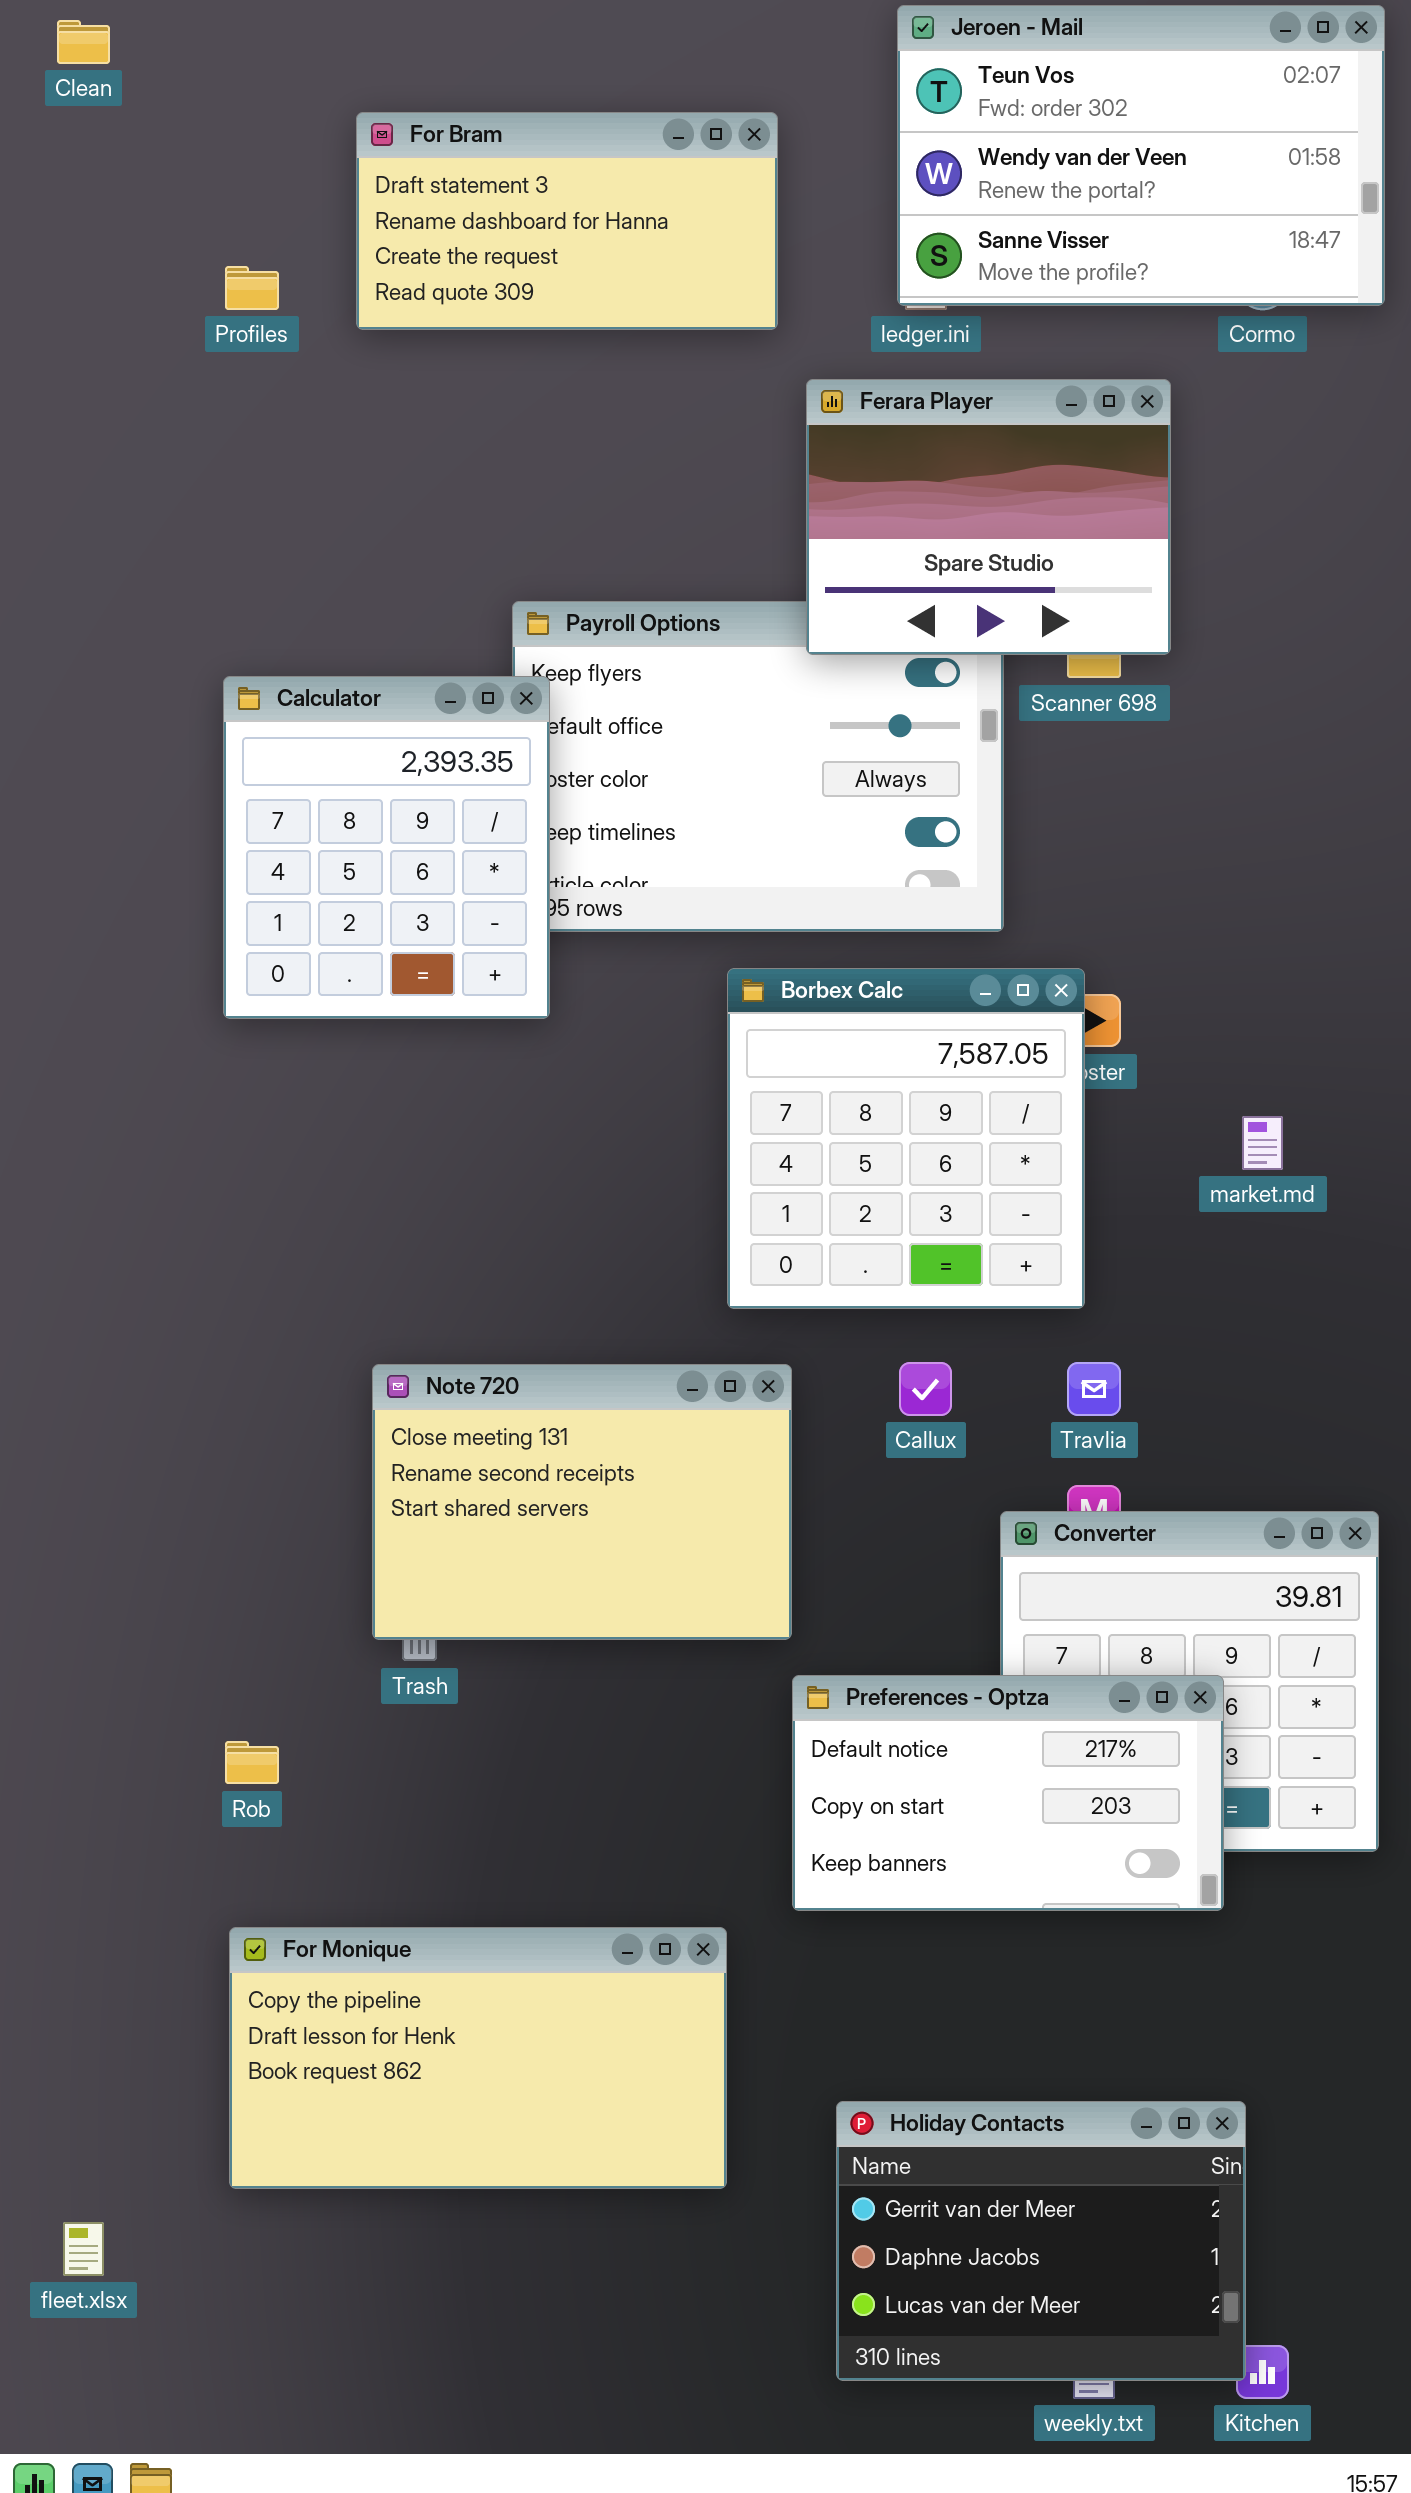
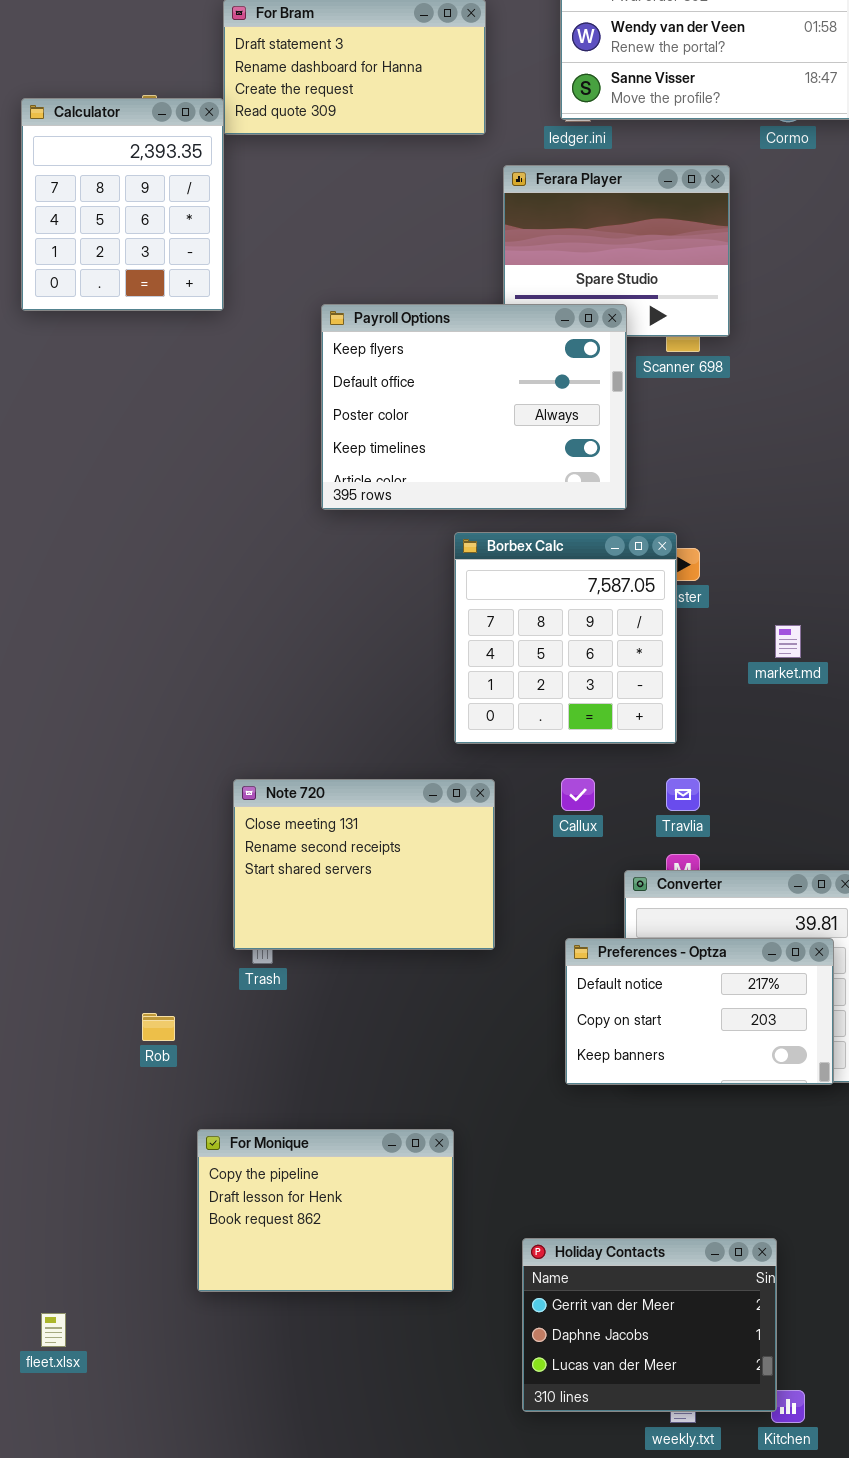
Payroll Options: [512,601,1004,932] -> [321,304,627,510], raised
Calculator: [223,676,550,1019] -> [21,98,224,311], moved
Preferences - Optza: [792,1675,1224,1911] -> [565,938,834,1085], moved
For Monique: [229,1927,727,2189] -> [197,1129,454,1292], resized

